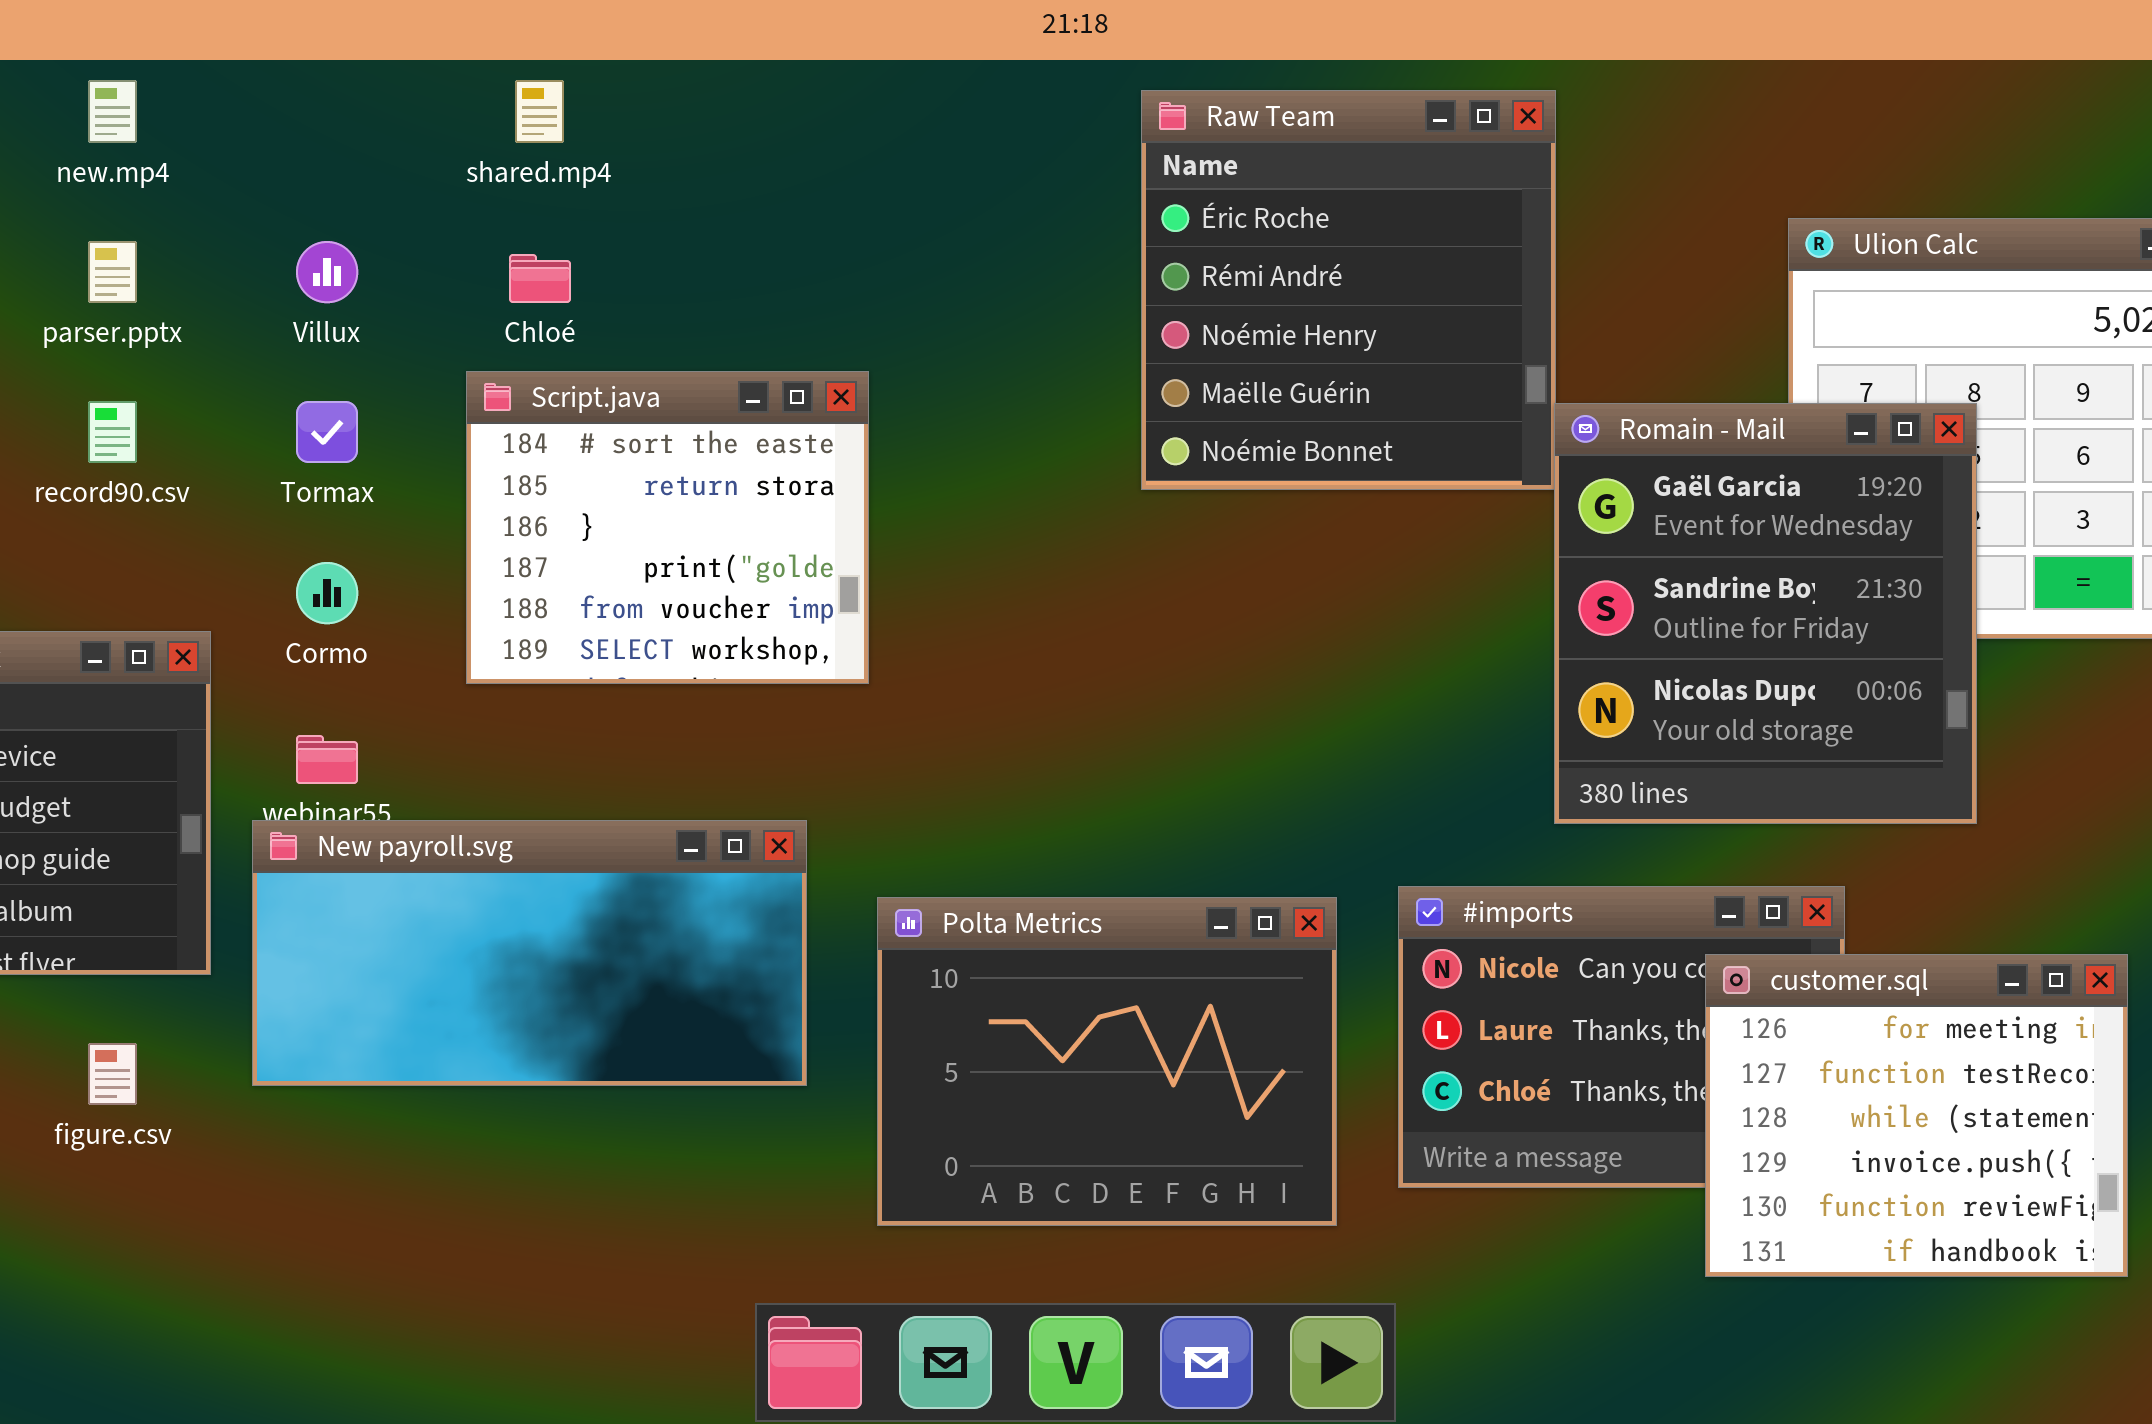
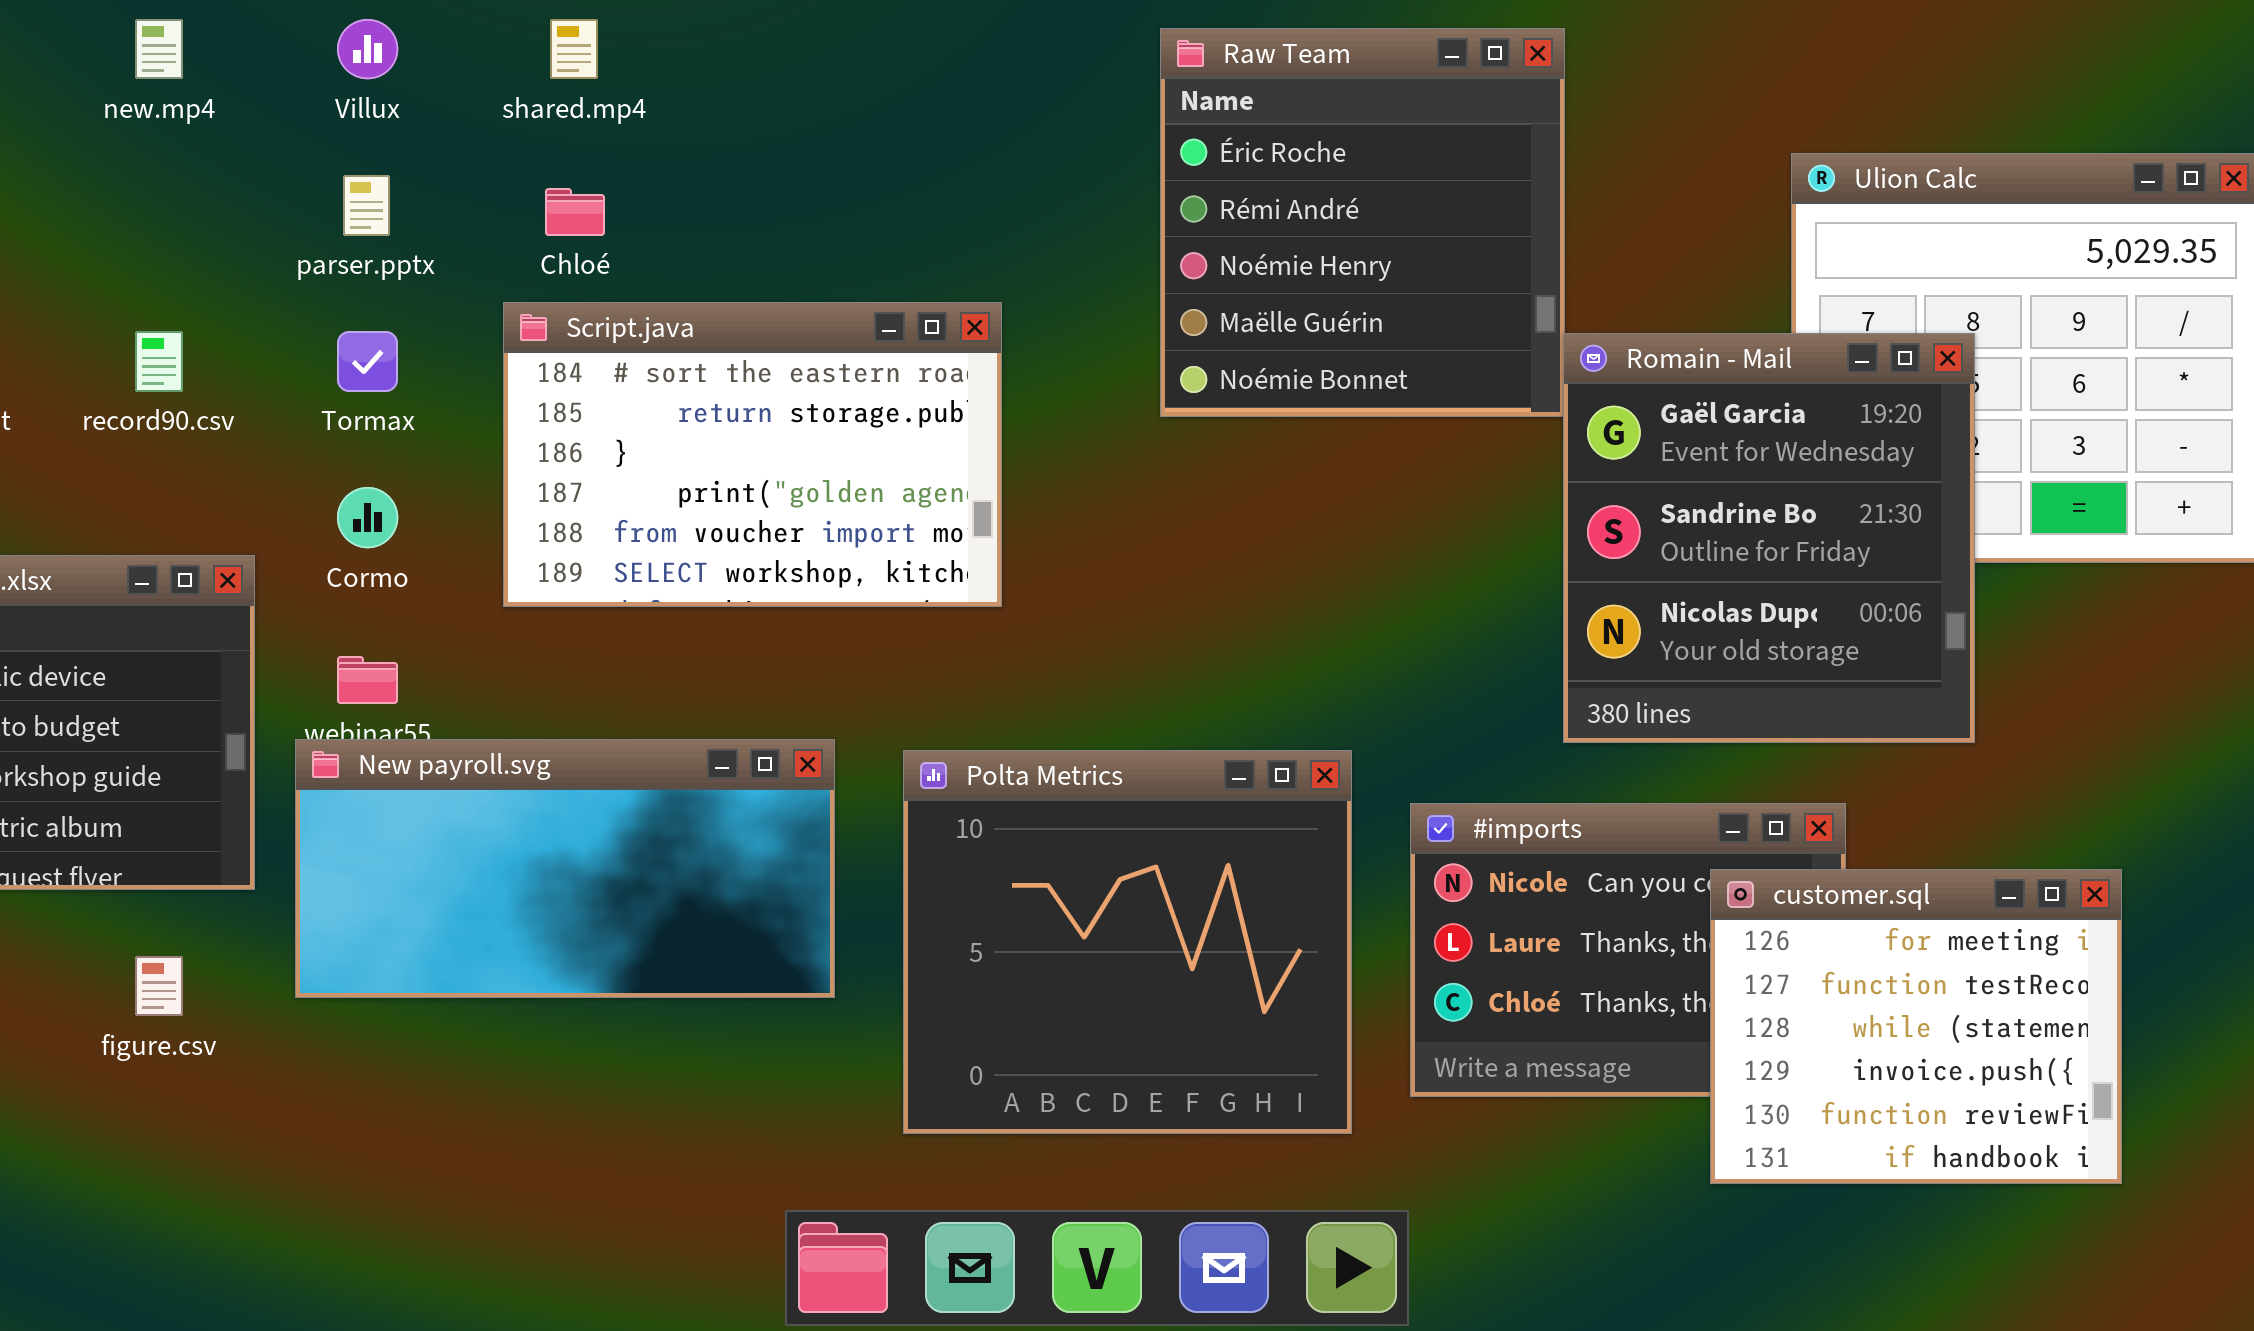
parser.pptx: [88,241,137,303] -> [343,175,390,236], moved
Villux: [296,241,358,303] -> [337,19,398,79], moved
Script.java: [466,371,869,684] -> [503,302,1002,607], resized
Polta Metrics: [877,897,1337,1226] -> [903,750,1352,1134], resized

